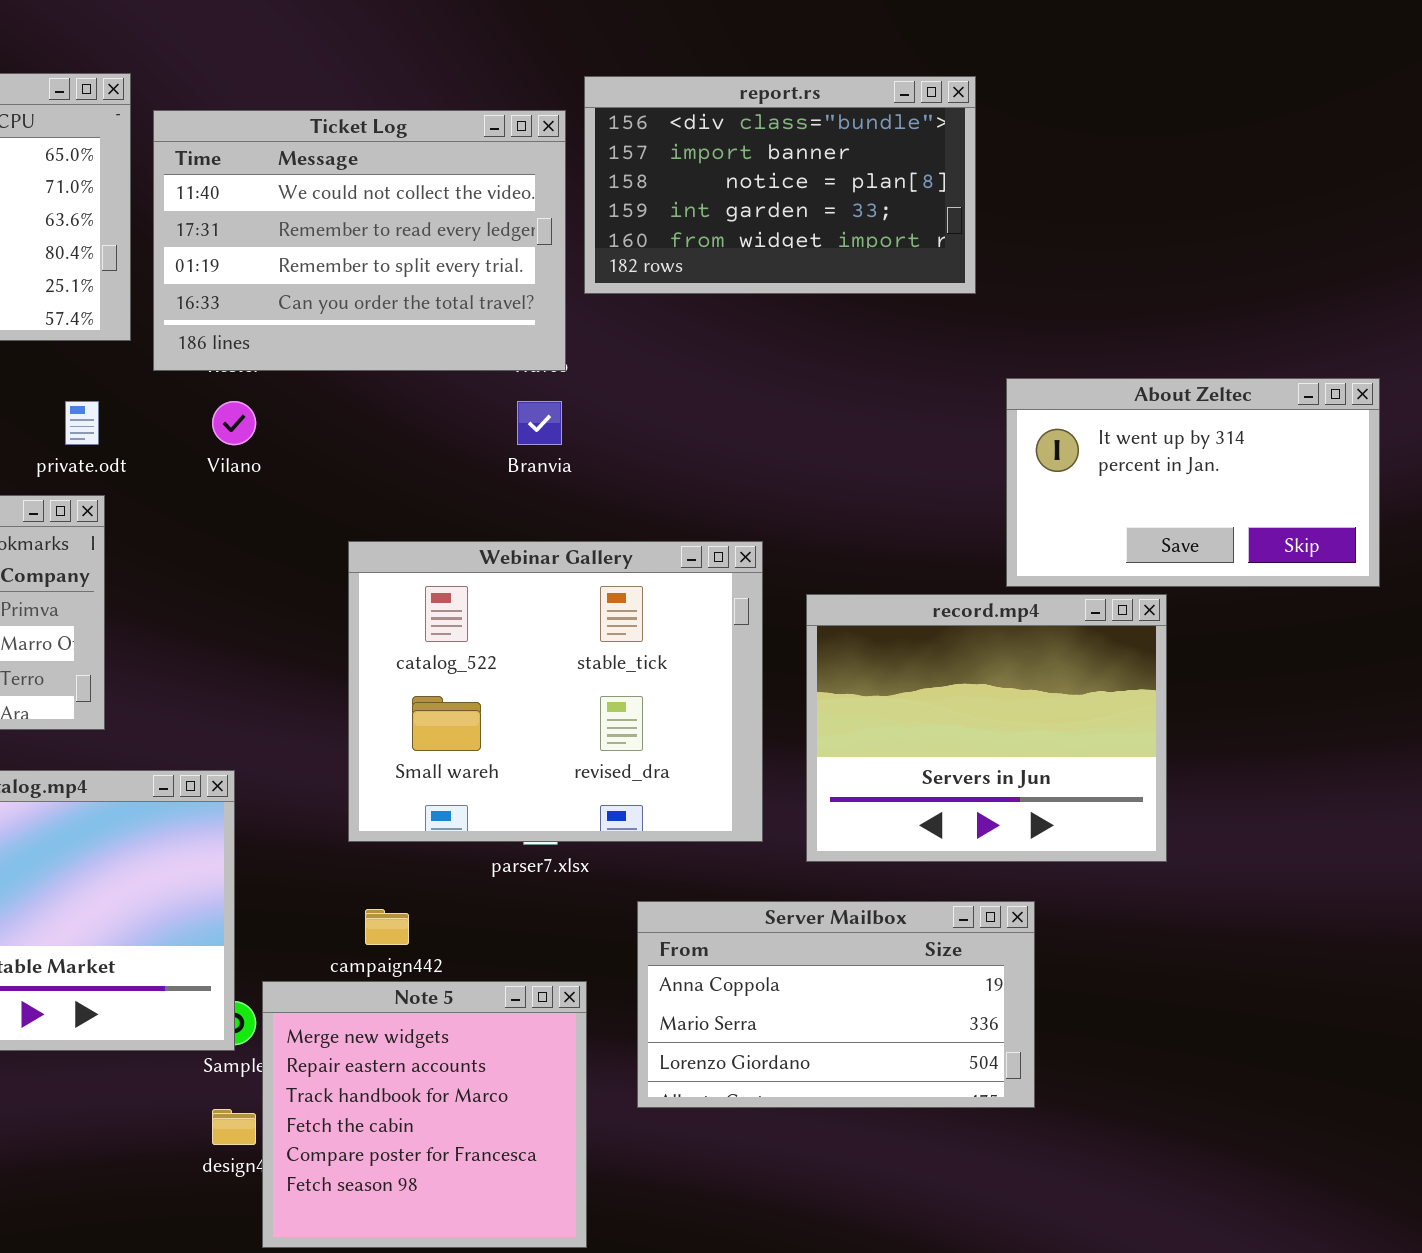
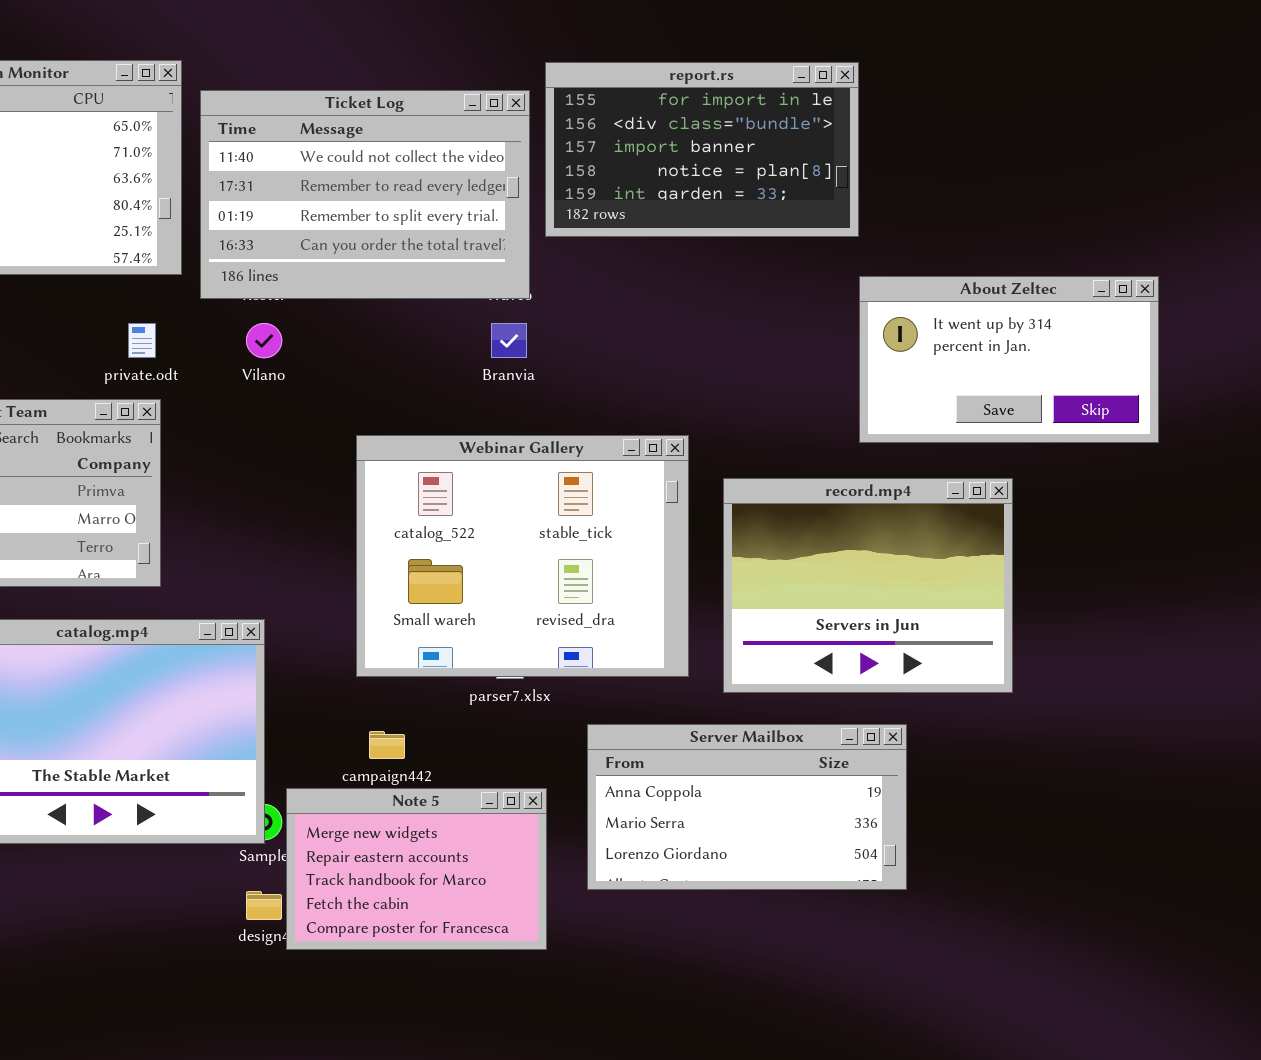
report.rs: [584,76,976,294] -> [545,62,859,237], scrolled up 1 row
About Zeltec: [1006,378,1380,587] -> [859,276,1159,443], moved
Note 5: [262,981,587,1248] -> [286,788,547,950], resized

